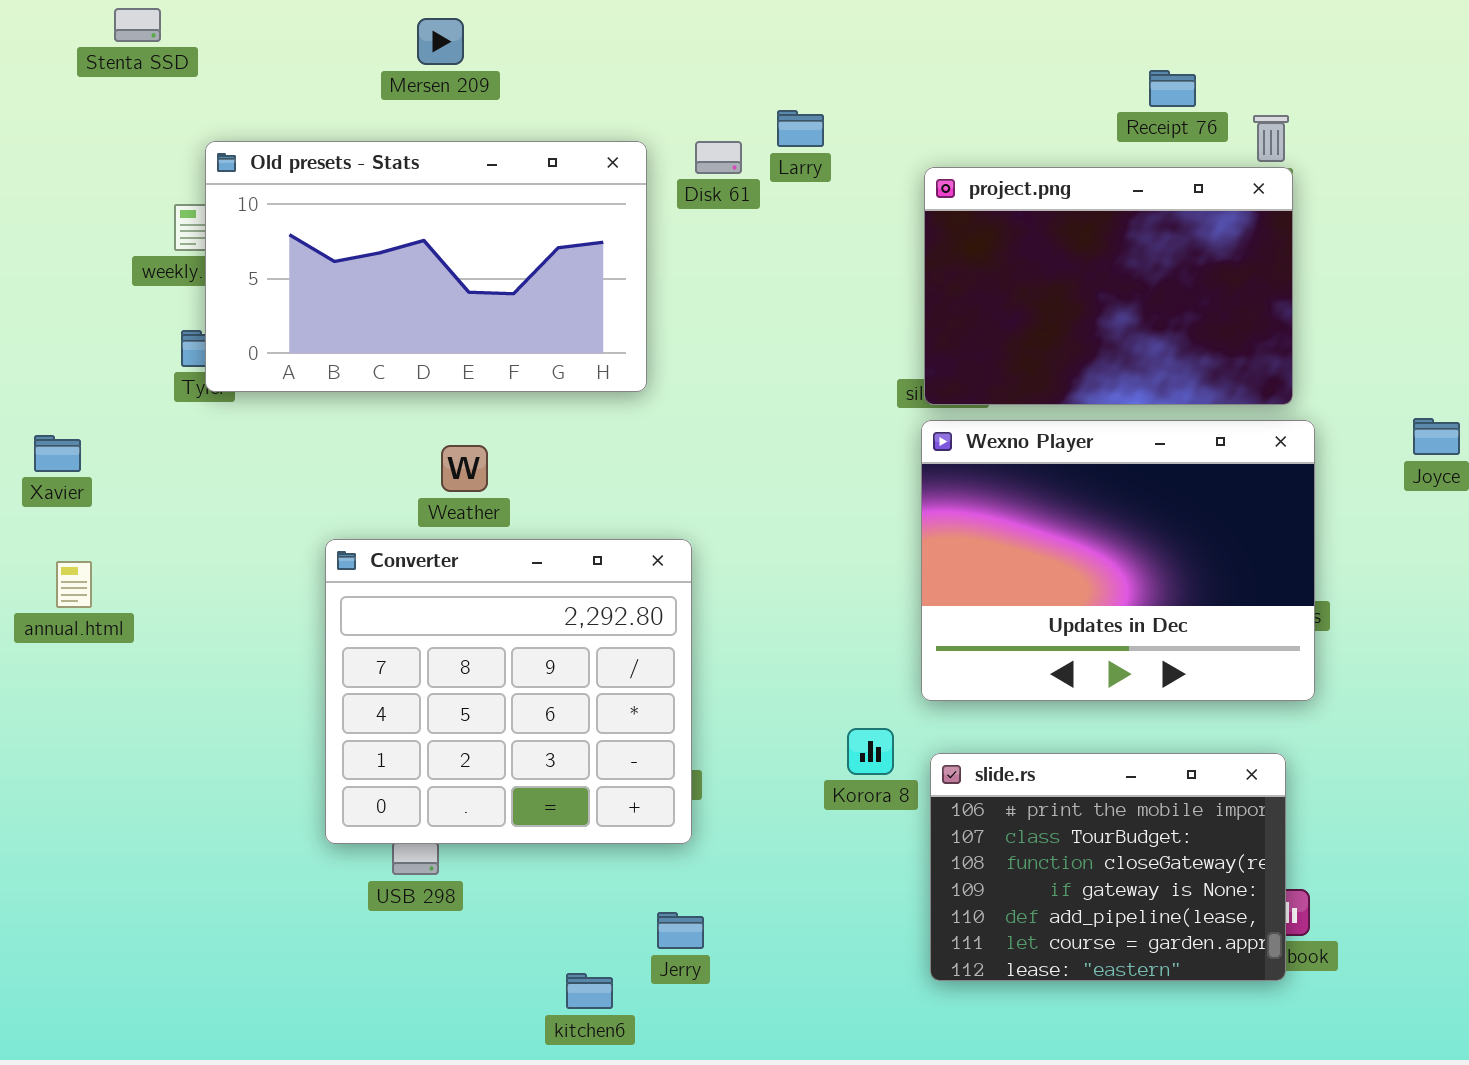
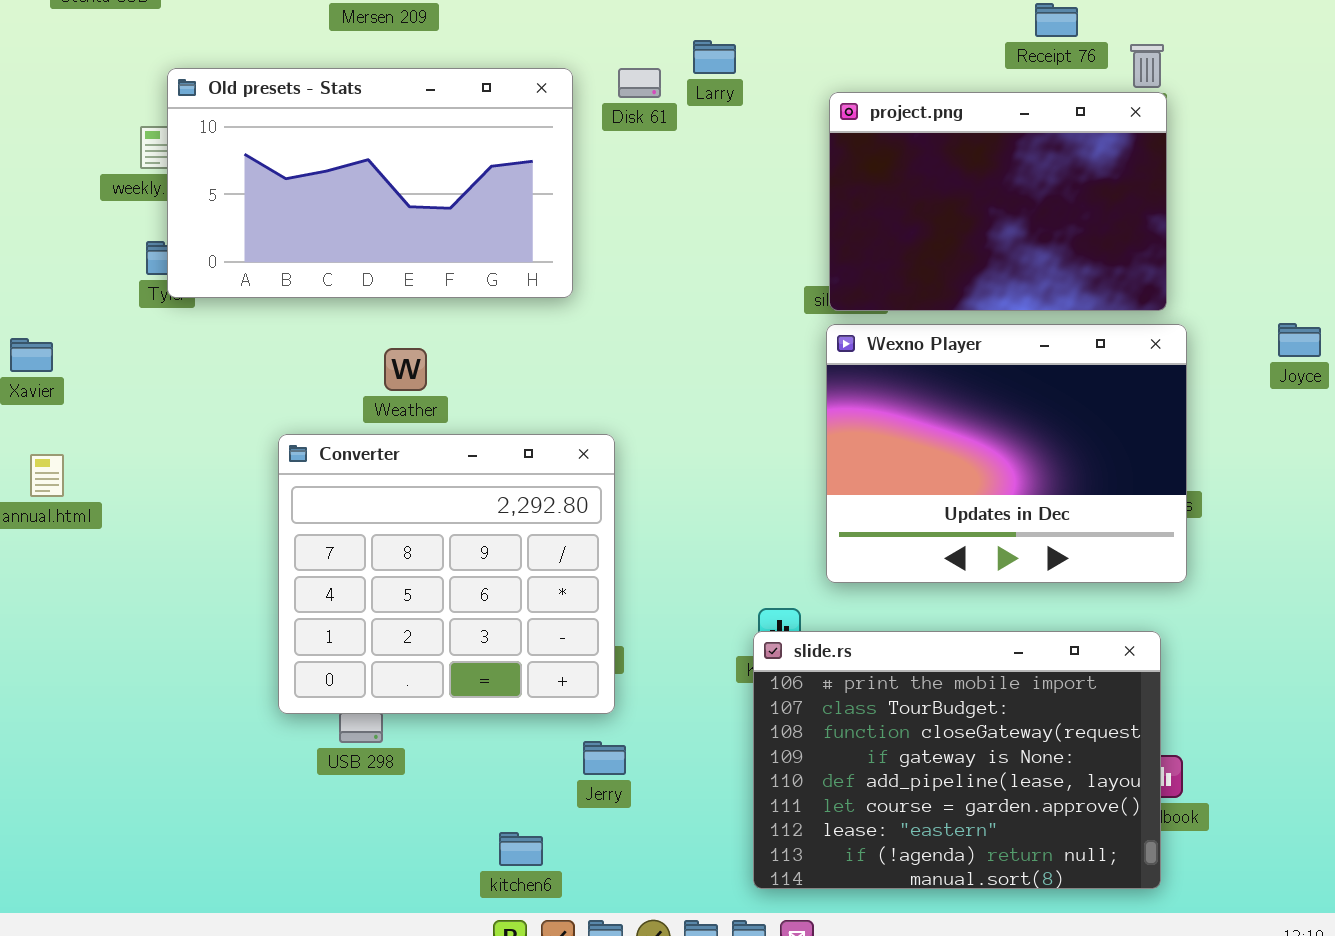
slide.rs: [930,753,1286,981] -> [753,631,1161,889], resized
Jerry: [657,912,704,949] -> [583,741,626,775], moved

